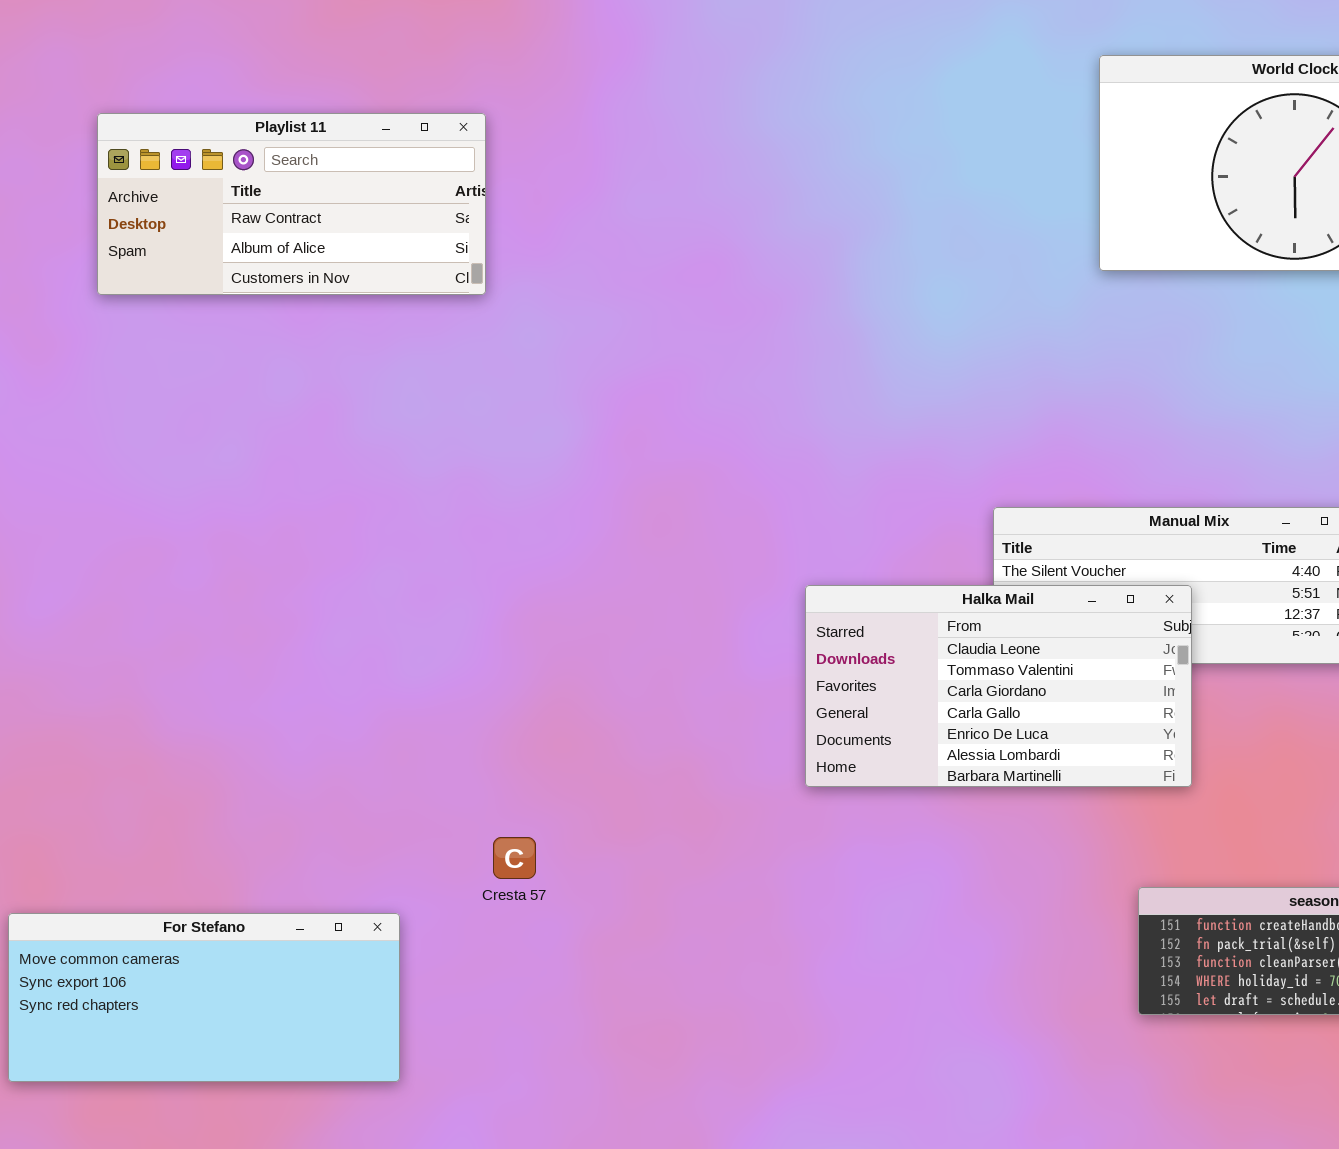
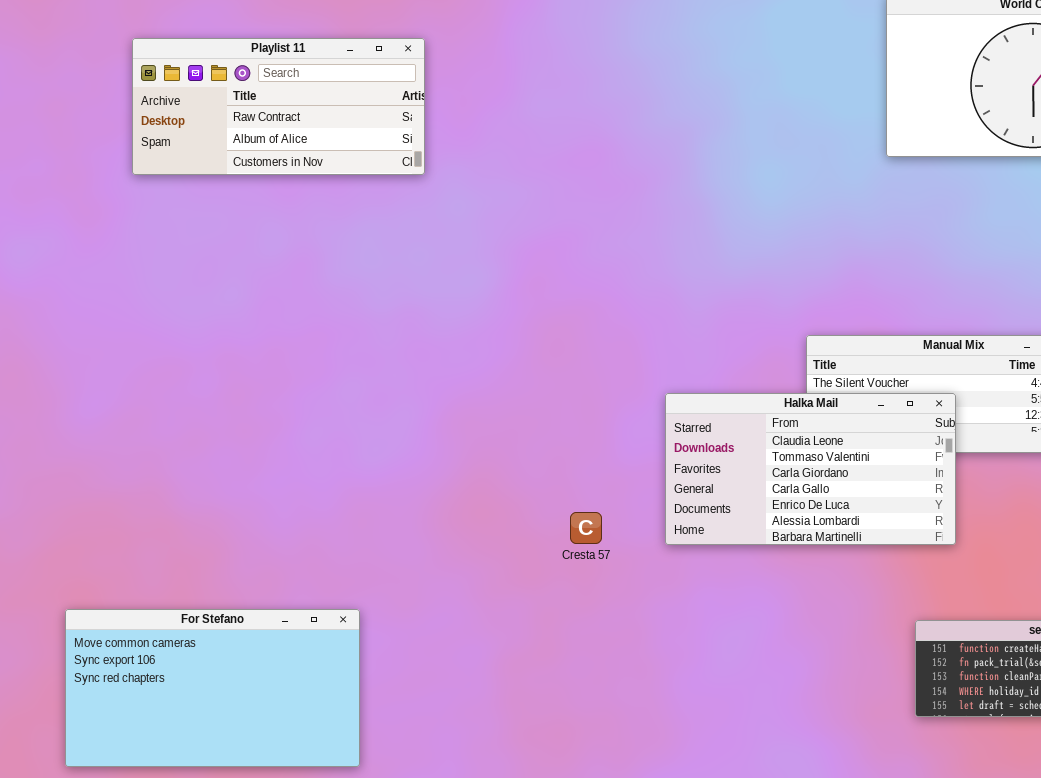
Cresta 57: [493,837,536,879] -> [570,512,602,544], moved
For Stefano: [8,913,400,1082] -> [65,609,360,767], resized

